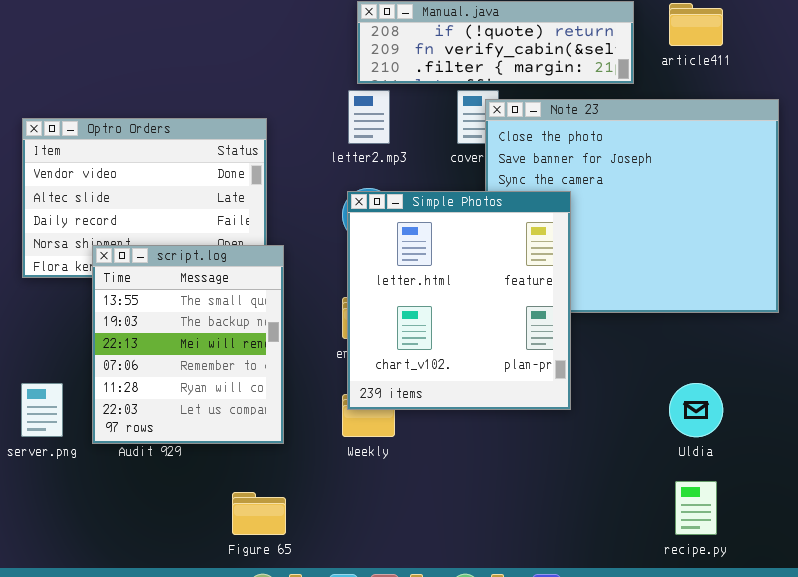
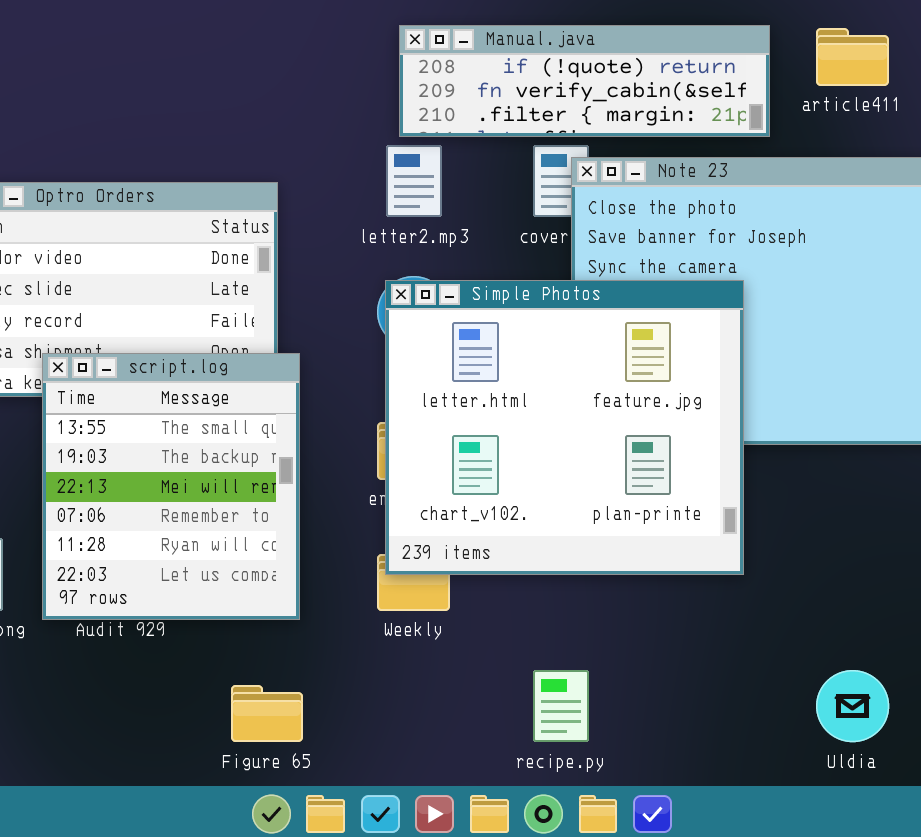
Simple Photos: [347,191,571,410] -> [385,280,744,575], resized
Uldia: [669,383,723,437] -> [816,670,889,742], moved
recipe.py: [675,481,717,535] -> [533,670,589,742], moved

